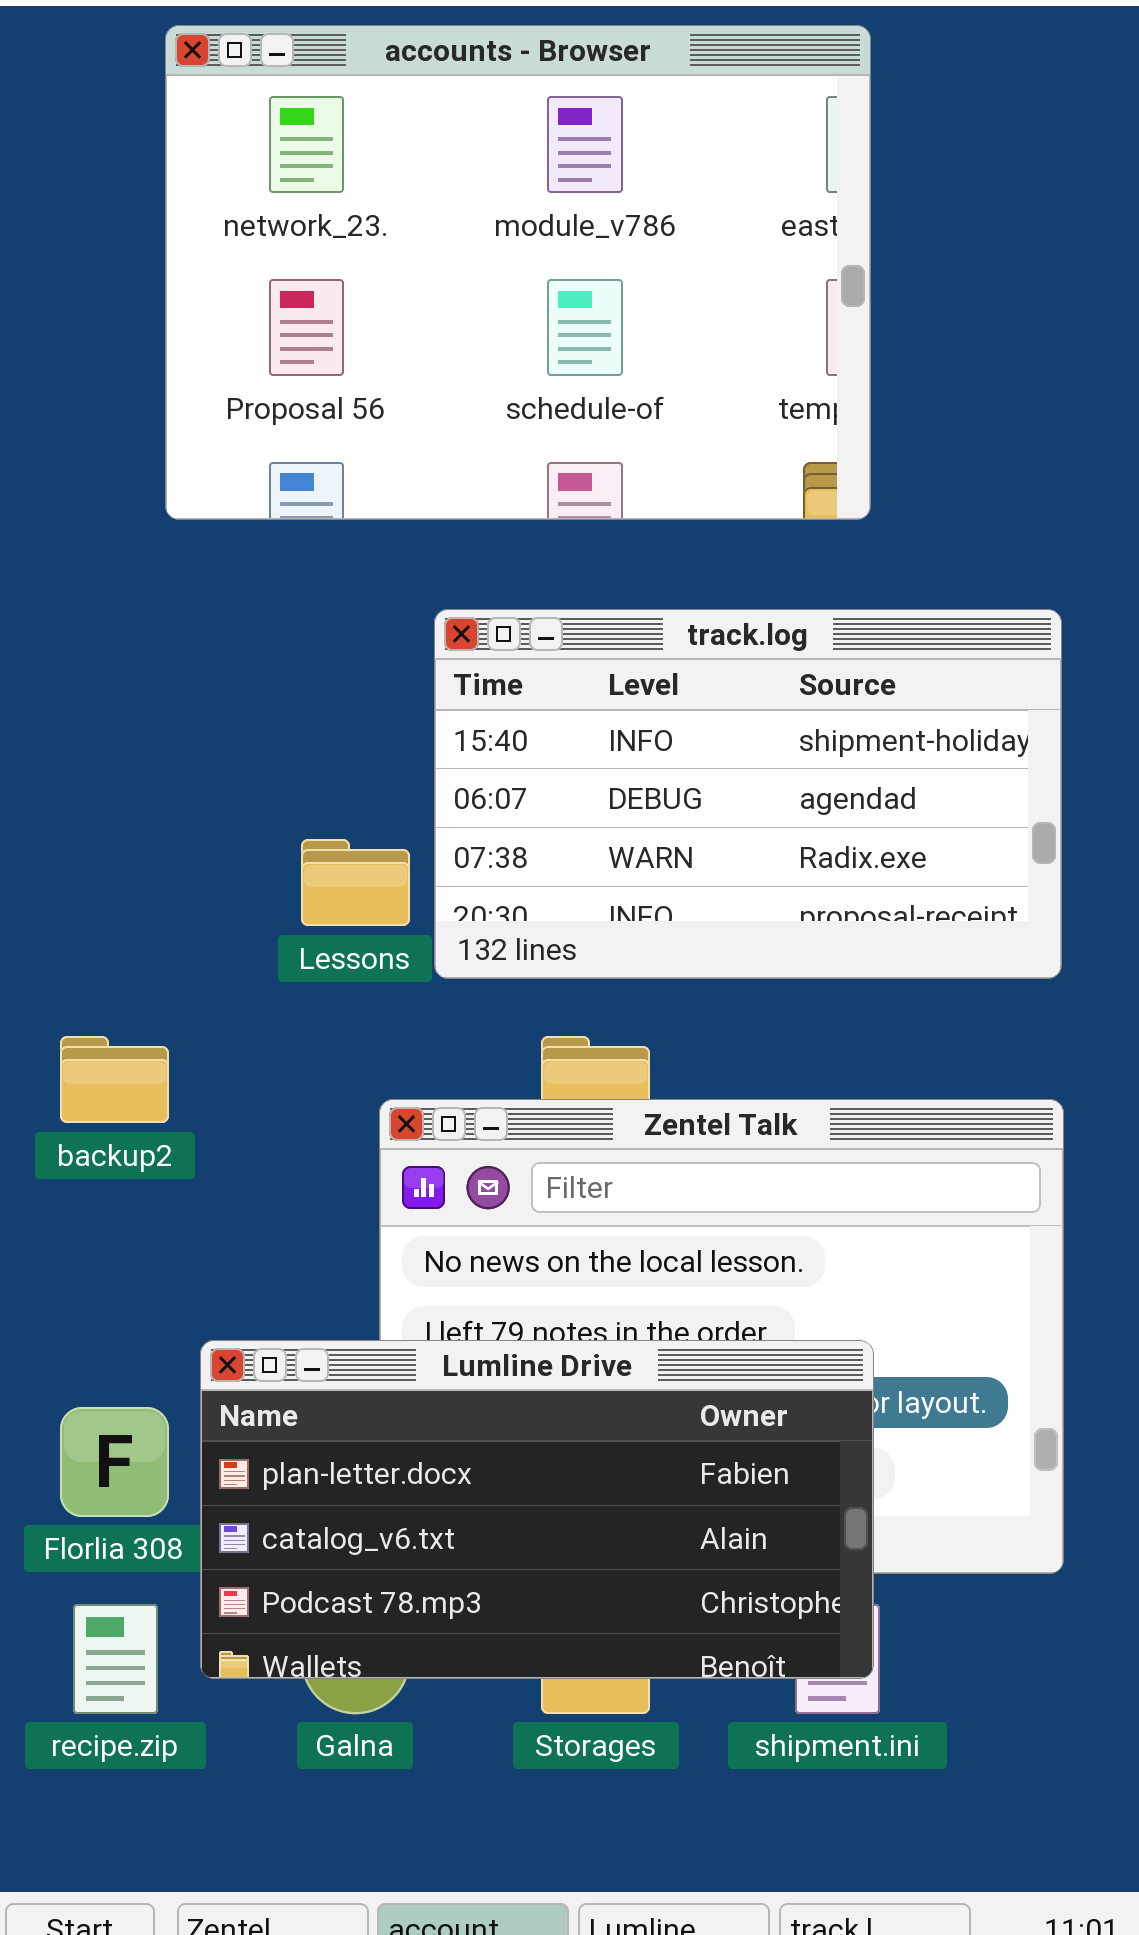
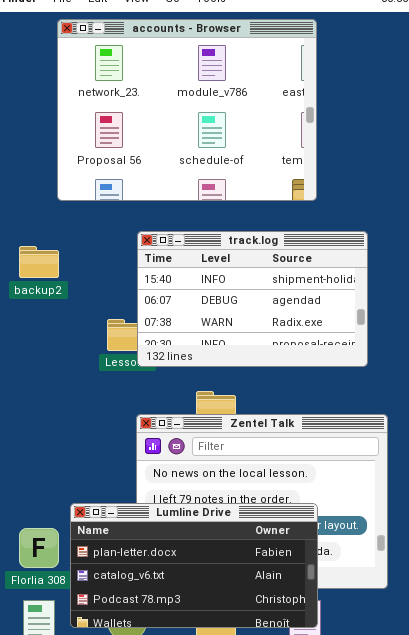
track.log: [434,609,1062,979] -> [137,231,368,367], moved
backup2: [60,1036,169,1123] -> [19,246,59,278], moved

